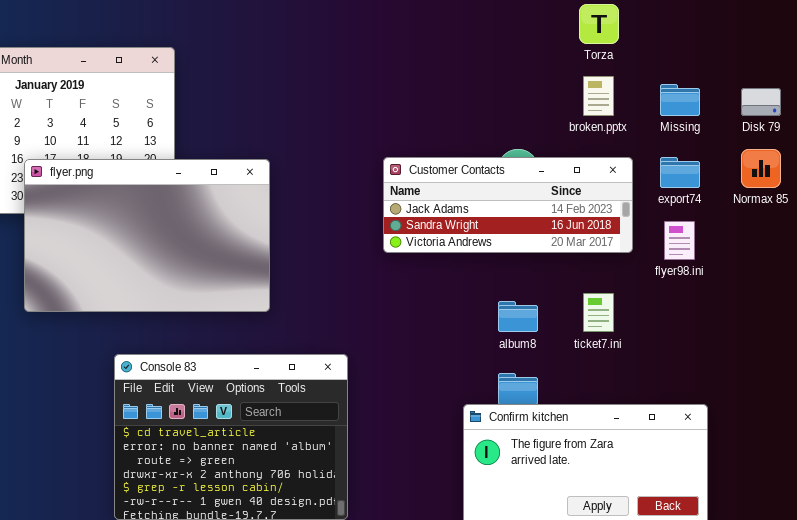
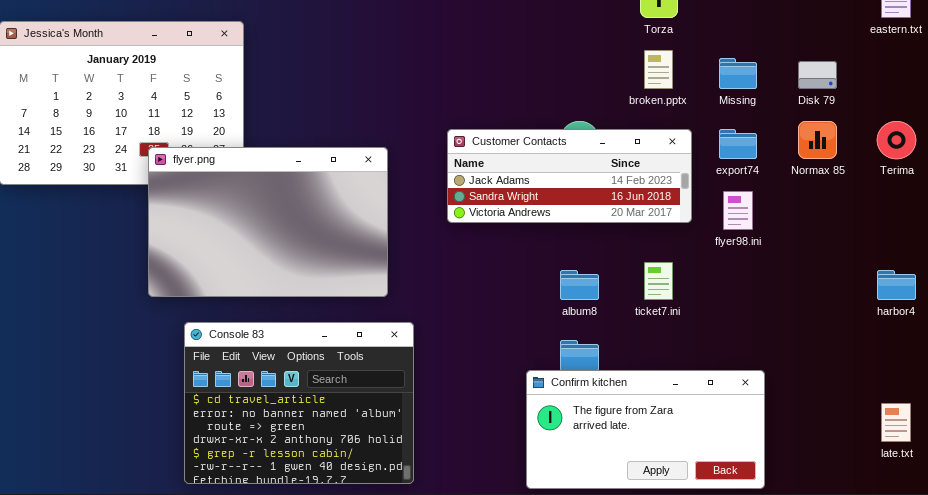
flyer.png: [24,159,270,312] -> [148,147,388,297], moved

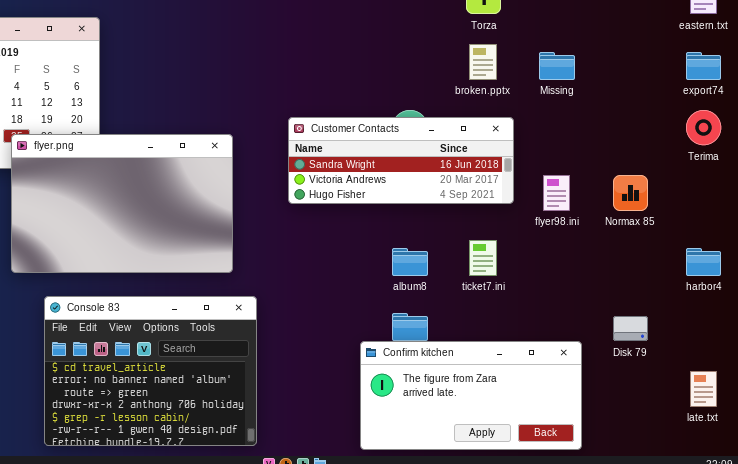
Disk 79: [798,61,837,89] -> [613,316,648,341], moved
Normax 85: [798,121,837,159] -> [613,175,648,211], moved
Customer Contacts: [447,129,692,223] -> [288,117,514,204], scrolled down 1 row
export74: [719,129,757,159] -> [686,52,721,80], moved

